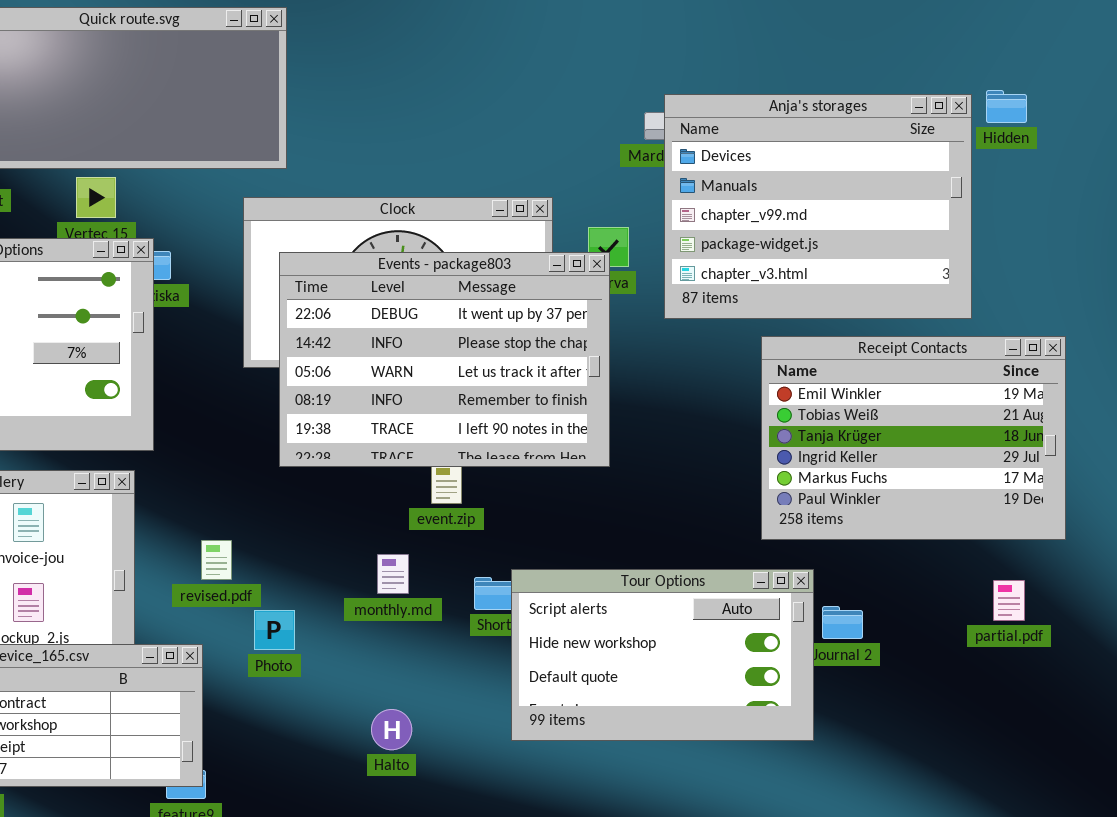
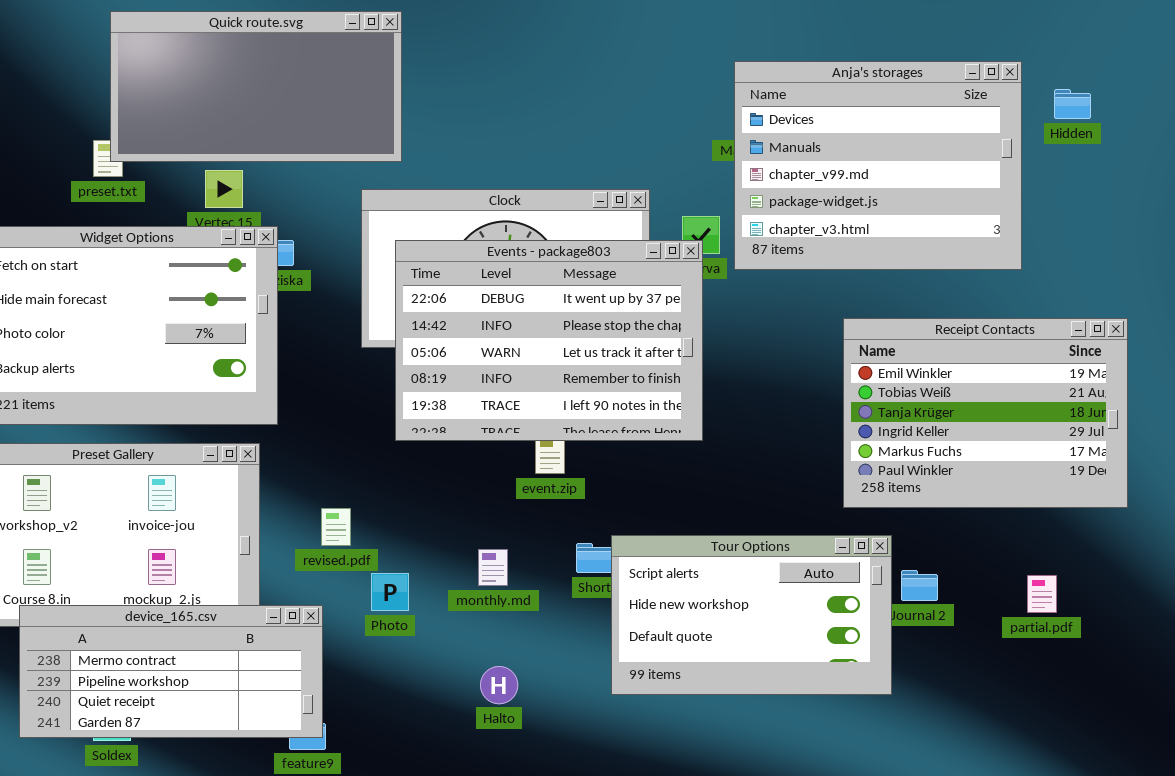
Anja's storages: [664,94,972,319] -> [734,61,1022,270], moved
monthly.md: [377,554,409,594] -> [478,549,508,586], moved
partial.pdf: [993,580,1025,621] -> [1027,575,1057,613], moved

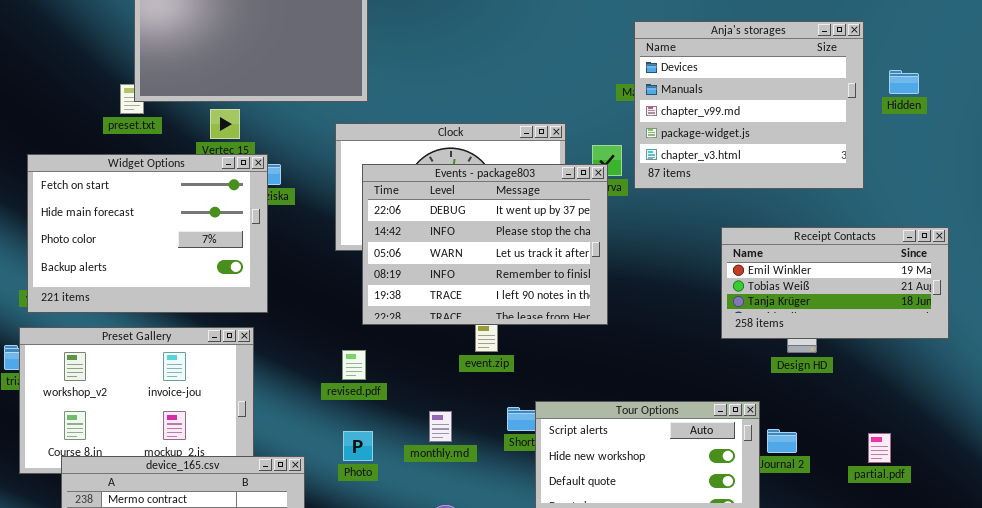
Hidden: [1054,89,1091,119] -> [889,70,919,94], moved
Receipt Contacts: [843,318,1128,508] -> [721,227,949,339], resized
revised.pdf: [321,508,351,546] -> [342,350,366,380], moved

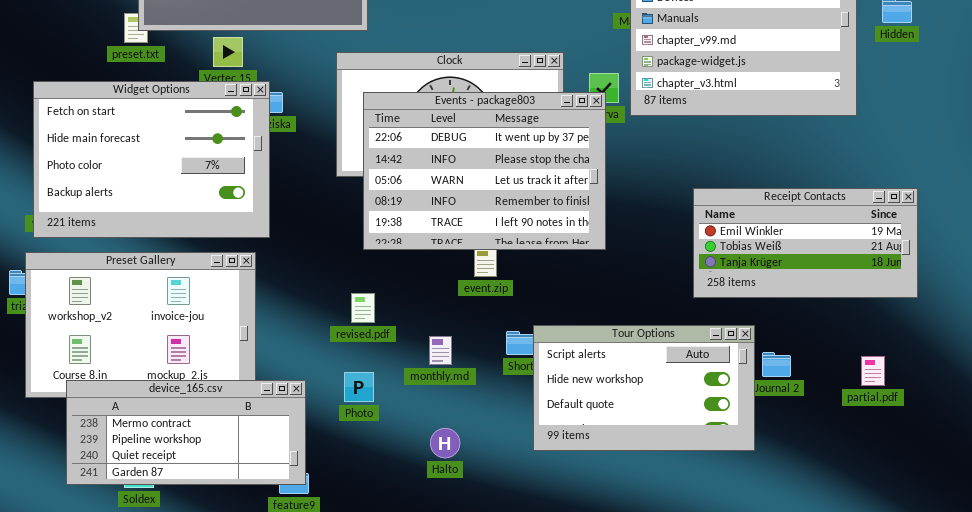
Receipt Contacts: [721,227,949,339] -> [693,188,918,298], moved
revised.pdf: [342,350,366,380] -> [351,293,375,323], moved
Photo: [343,431,373,461] -> [344,372,374,402], moved

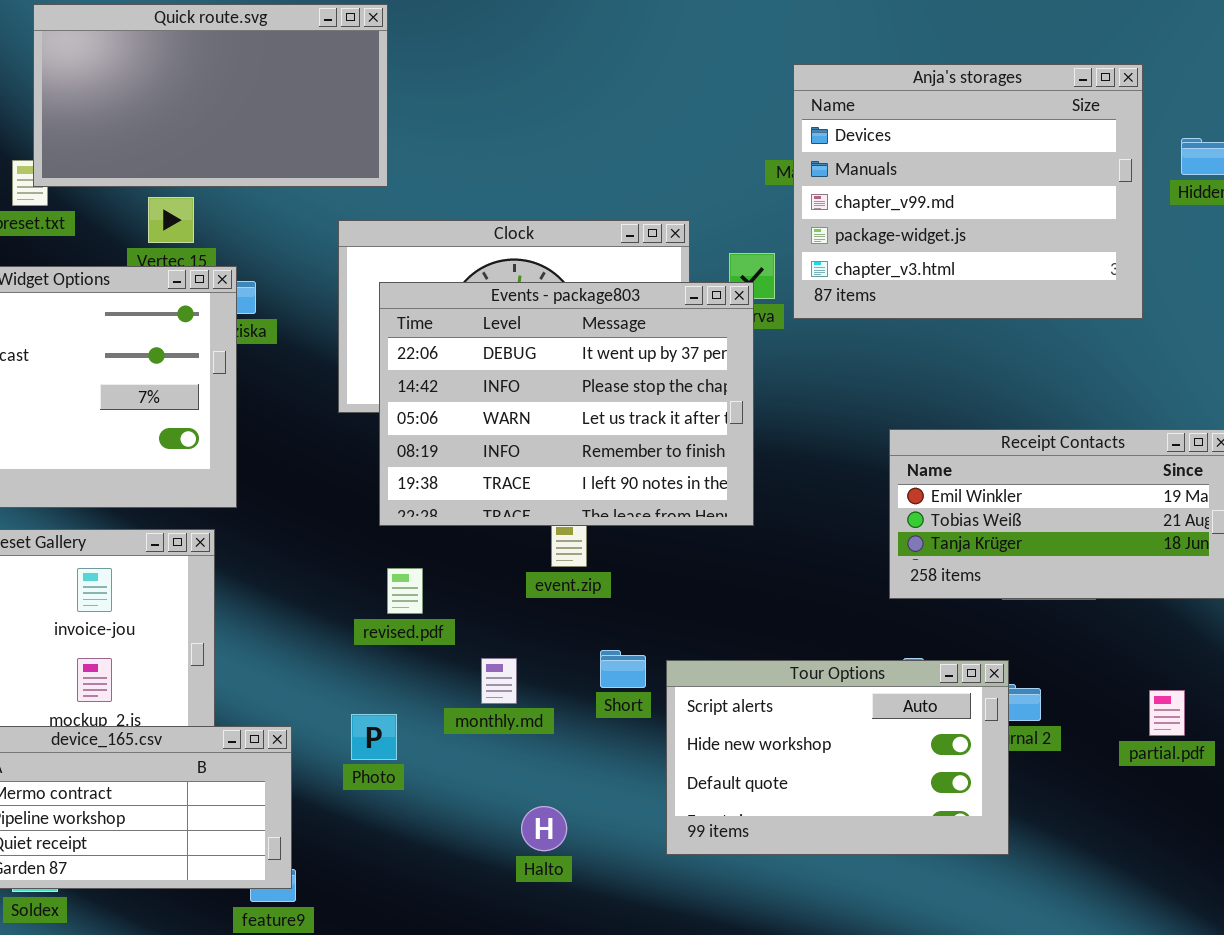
revised.pdf: [351,293,375,323] -> [387,568,423,614], moved
Tour Options: [533,325,755,451] -> [666,660,1009,855], moved
Halto: [430,428,460,458] -> [521,806,567,851], moved

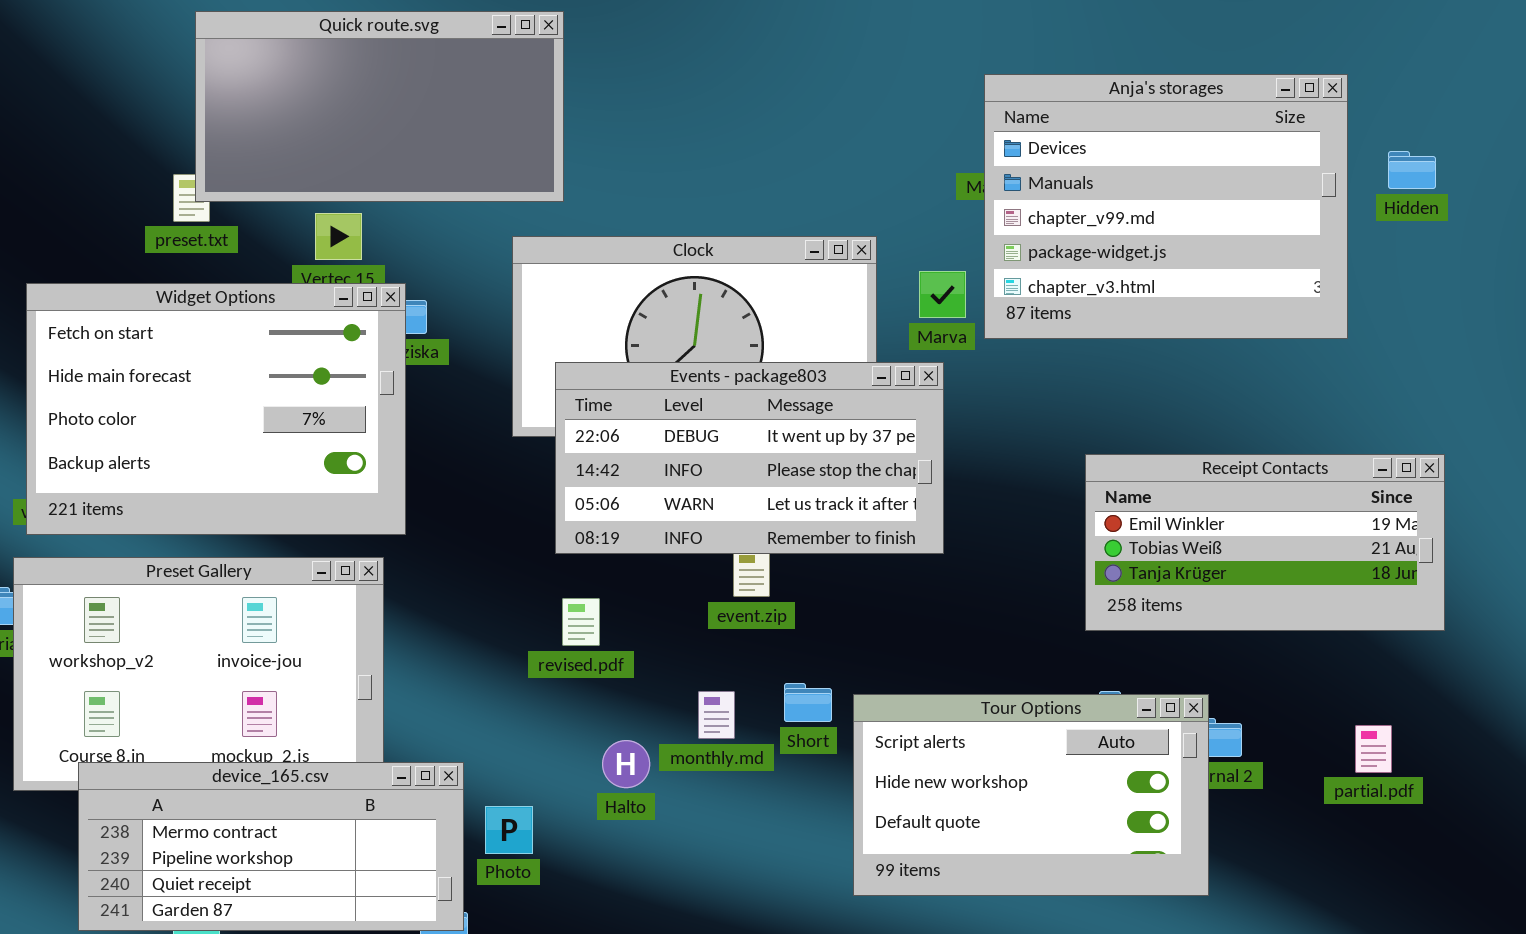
Events - package803: [379,282,754,526] -> [555,362,944,554], resized
monthly.md: [481,658,517,704] -> [698,691,735,739], moved
Photo: [351,714,397,760] -> [485,806,533,854], moved
Halto: [521,806,567,851] -> [602,740,650,788], moved

